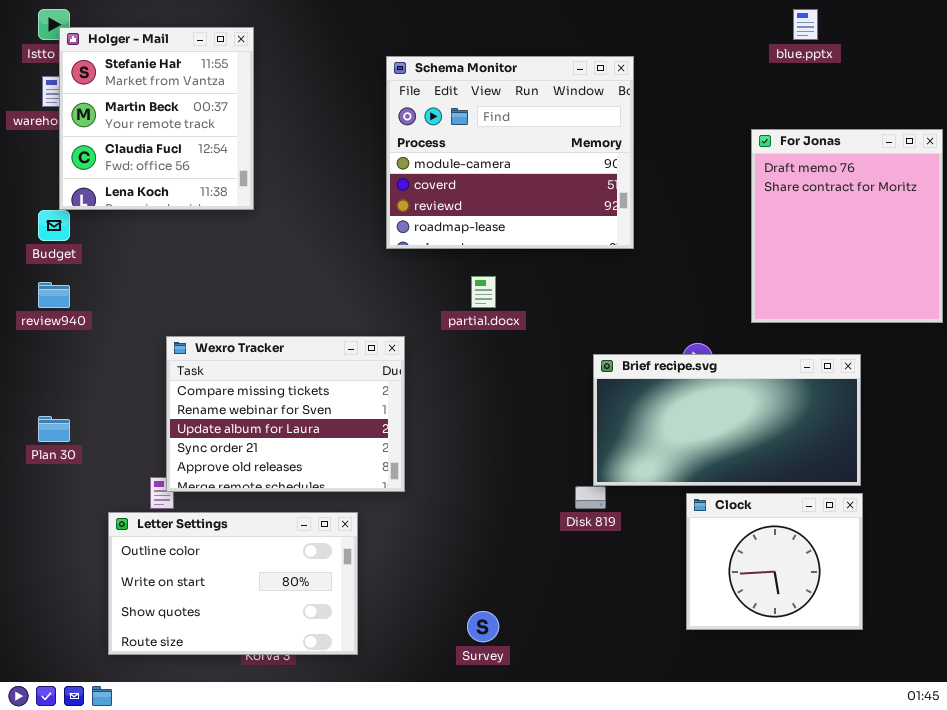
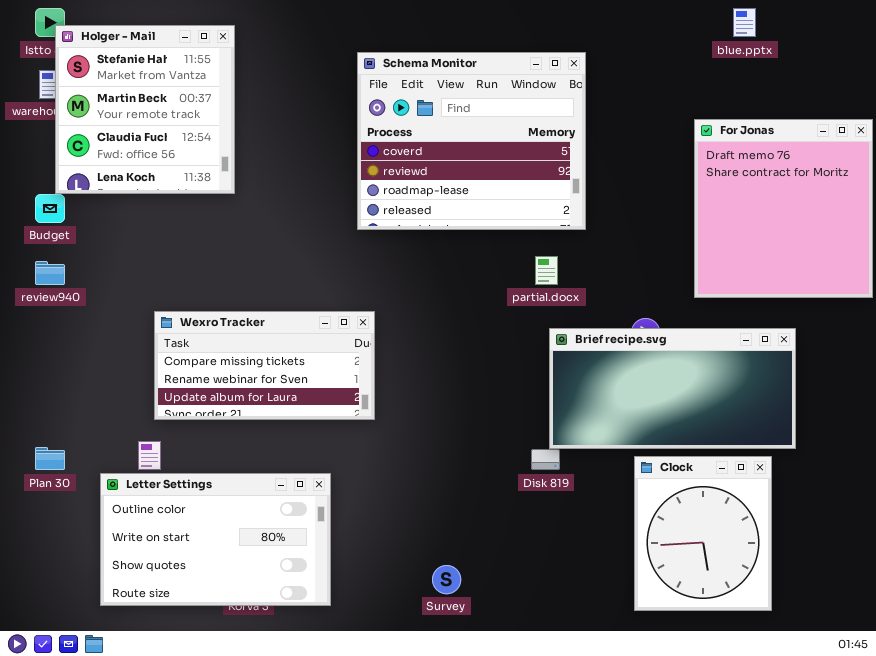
Schema Monitor: [386,56,634,249] -> [357,52,586,230], scrolled down 1 row
partial.docx: [471,276,496,308] -> [535,256,558,285], moved
Wexro Tracker: [166,336,405,492] -> [154,311,375,420], resized
Plan 30: [38,416,70,442] -> [35,447,65,470], moved
Clock: [686,493,863,630] -> [634,456,772,611], resized

